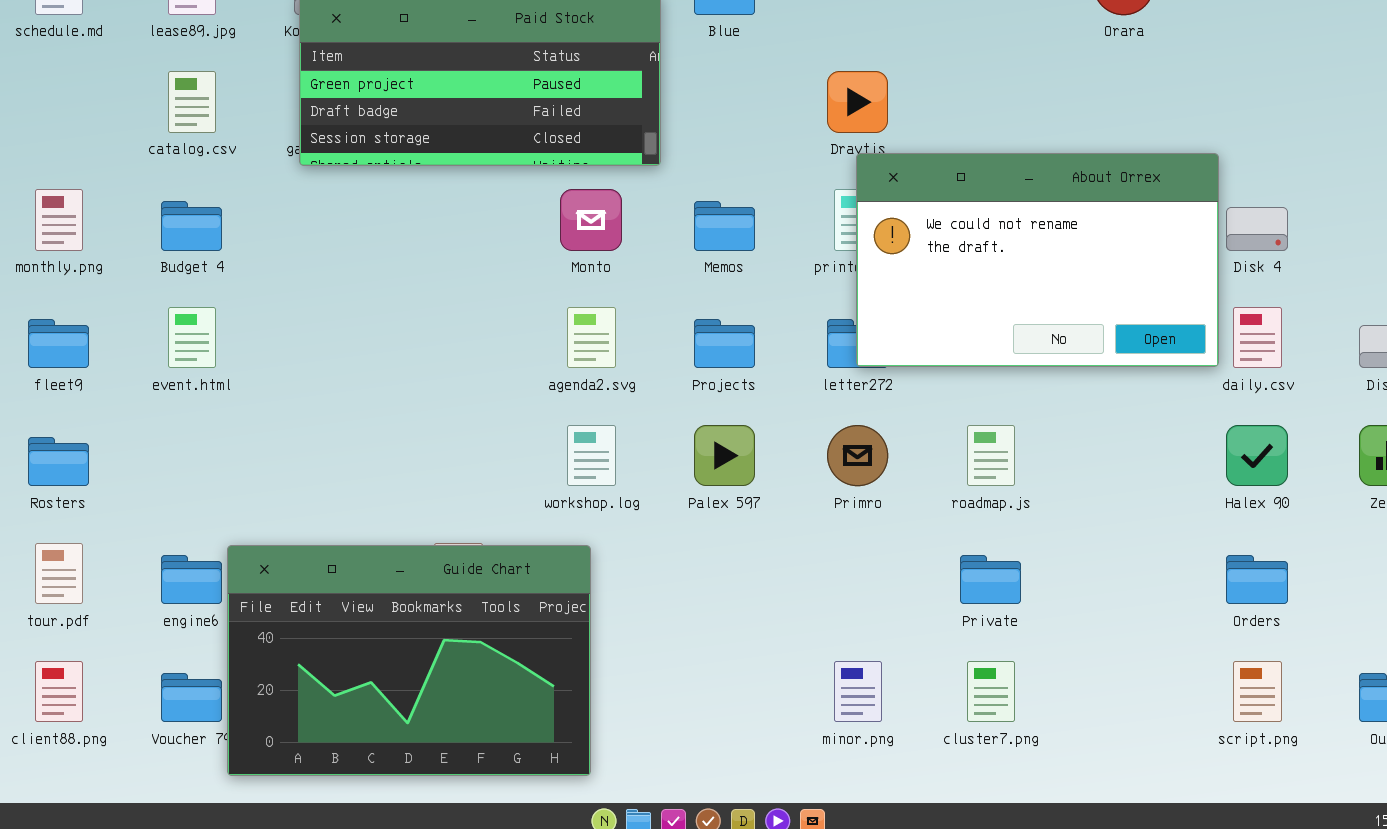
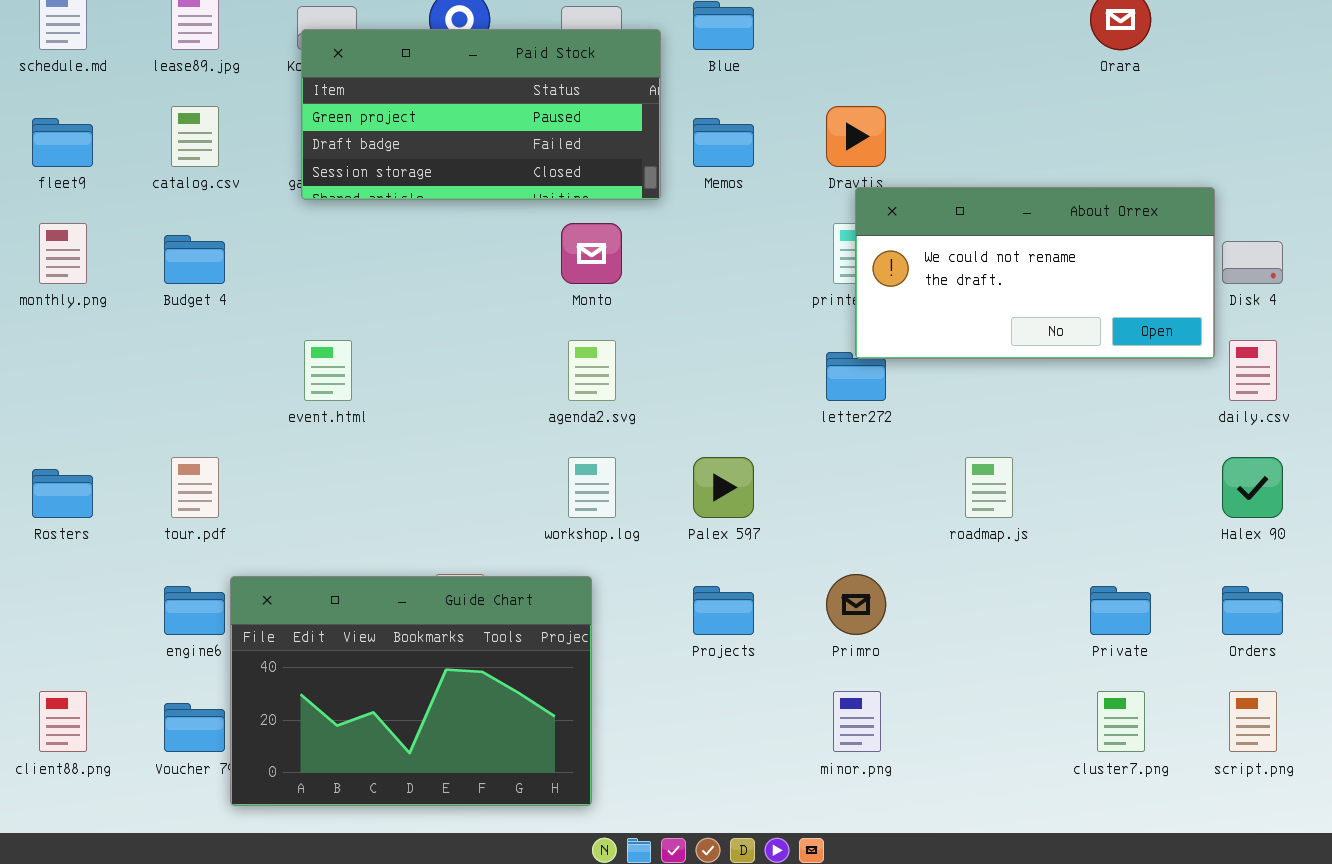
About Orrex: [856,153,1219,367] -> [855,187,1215,359], resized
Memos: [694,201,755,251] -> [693,118,754,167], moved
event.html: [168,307,216,368] -> [304,340,352,401], moved
fleet9: [28,319,89,368] -> [32,118,93,167], moved
Projects: [694,319,755,368] -> [693,586,754,635], moved
Primro: [827,425,888,486] -> [826,574,886,635], moved
tour.pdf: [35,543,83,604] -> [171,457,219,518], moved
Private: [960,555,1021,604] -> [1090,586,1151,635], moved
cluster7.png: [967,661,1015,722] -> [1097,691,1145,752], moved

